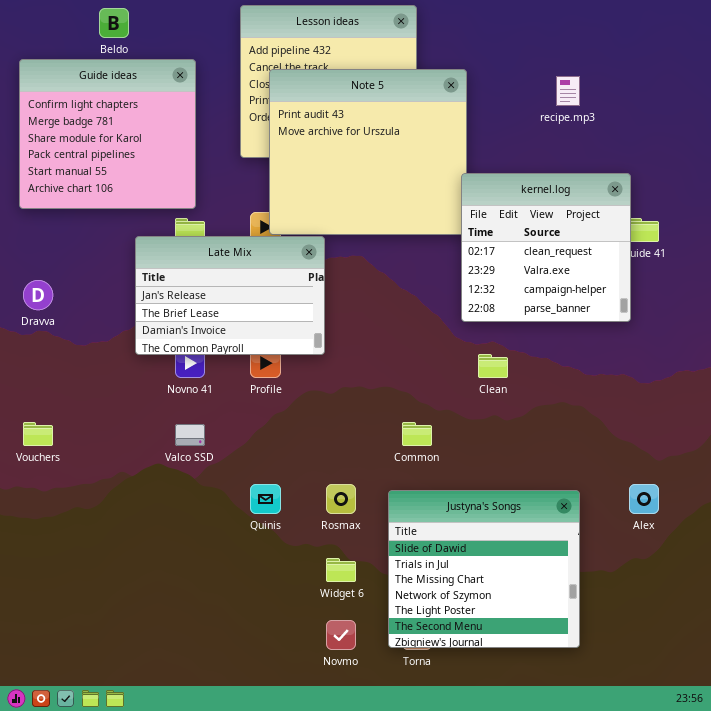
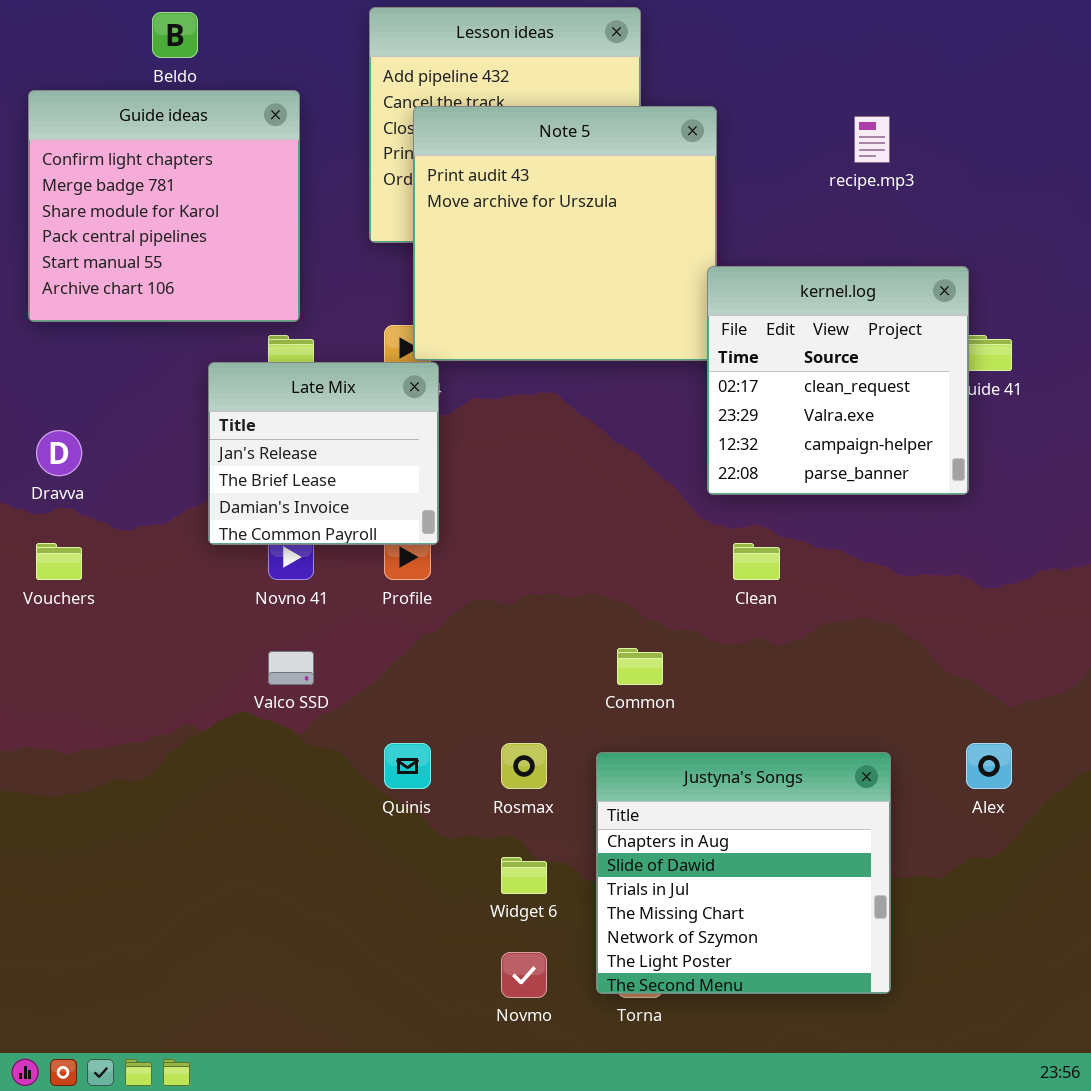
Late Mix: [135,236,325,355] -> [208,362,439,545], resized
Vouchers: [23,422,53,446] -> [36,543,82,580], moved
Justyna's Songs: [388,490,580,648] -> [596,752,891,994], scrolled up 1 row

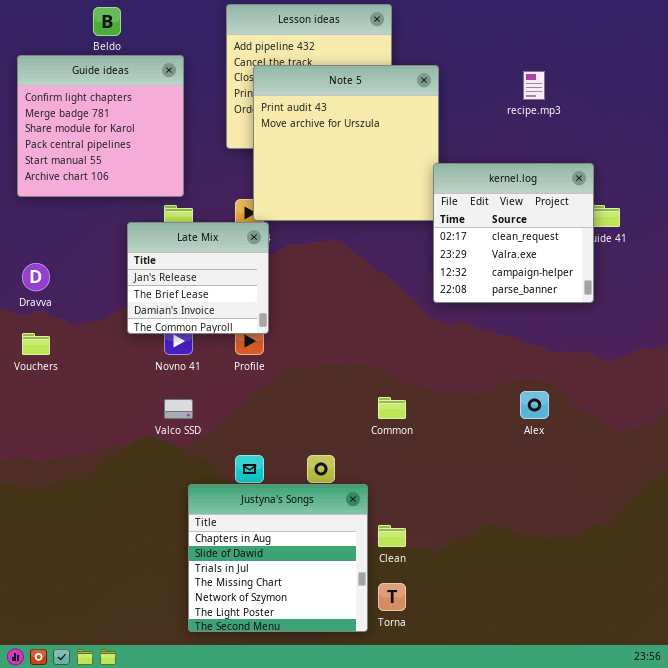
Clean: [733,543,780,580] -> [378,525,406,547], moved
Alex: [966,743,1012,789] -> [520,391,549,419], moved
Justyna's Songs: [596,752,891,994] -> [188,484,368,632], moved

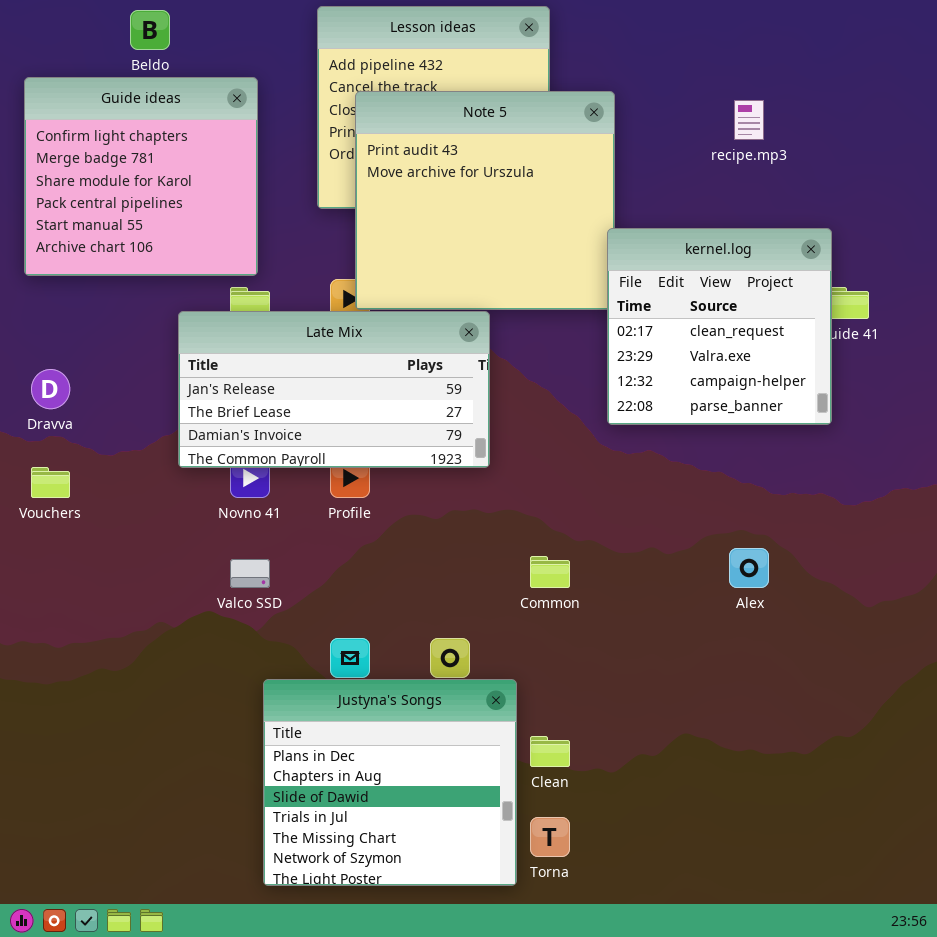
Late Mix: [127,222,269,334] -> [178,311,490,468], resized
Justyna's Songs: [188,484,368,632] -> [263,679,517,886], scrolled up 1 row

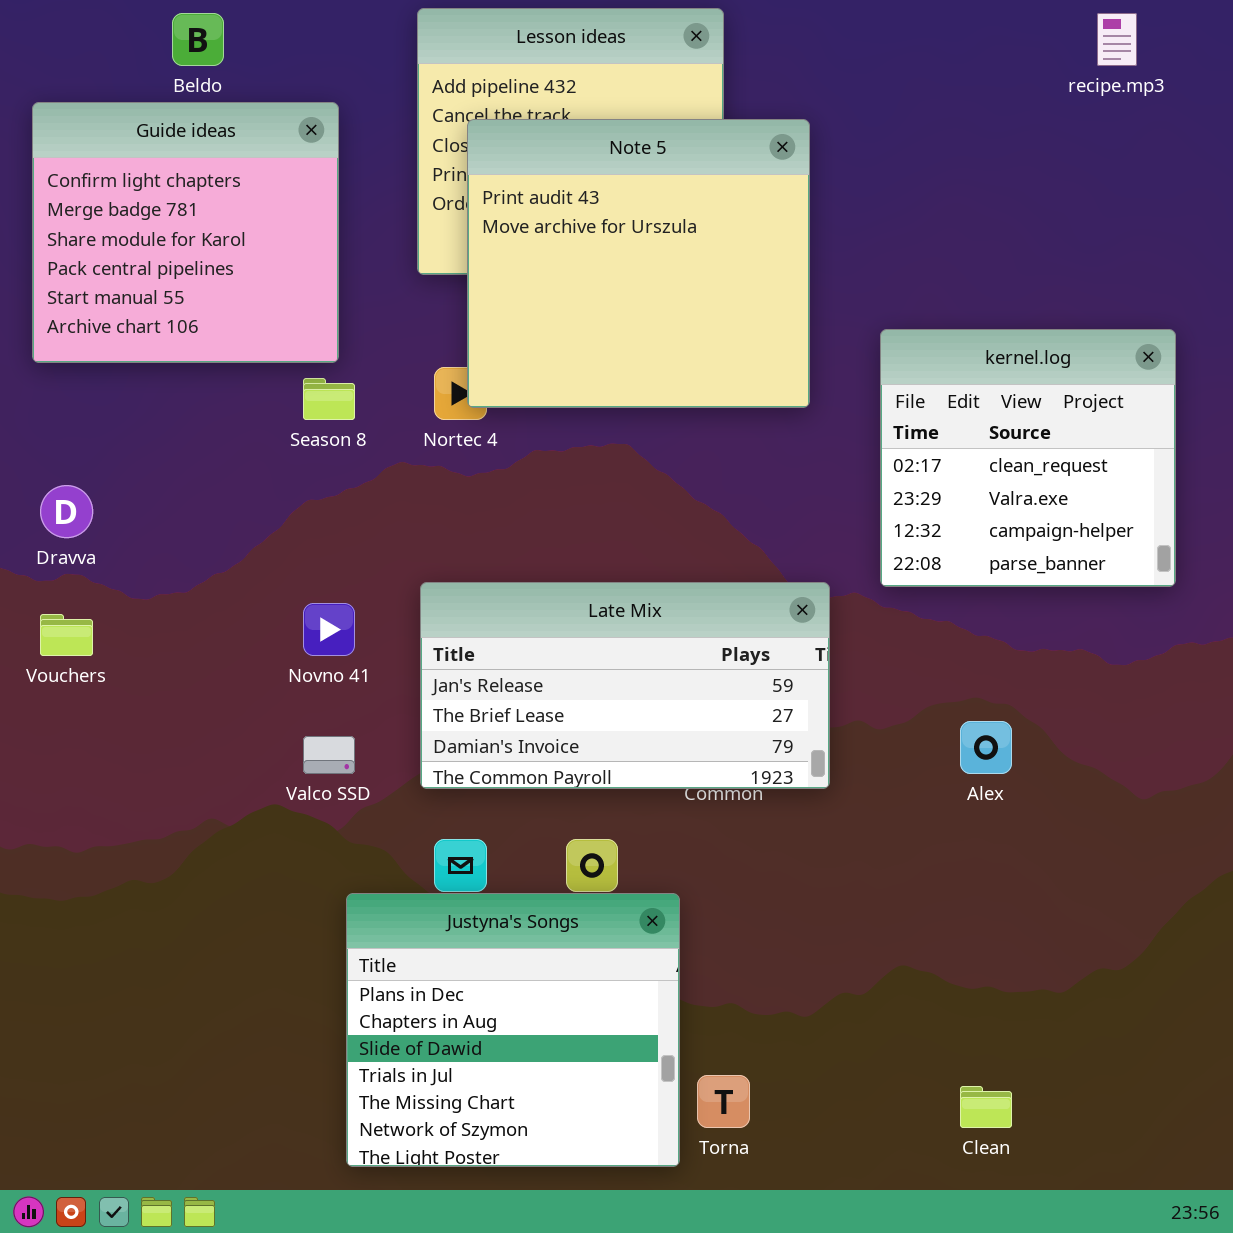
recipe.mp3: [734,100,764,140] -> [1097,13,1137,66], moved
kernel.log: [607,228,832,425] -> [880,329,1176,587], moved
Late Mix: [178,311,490,468] -> [420,582,830,789], moved
Clean: [530,736,570,767] -> [960,1086,1012,1128], moved

